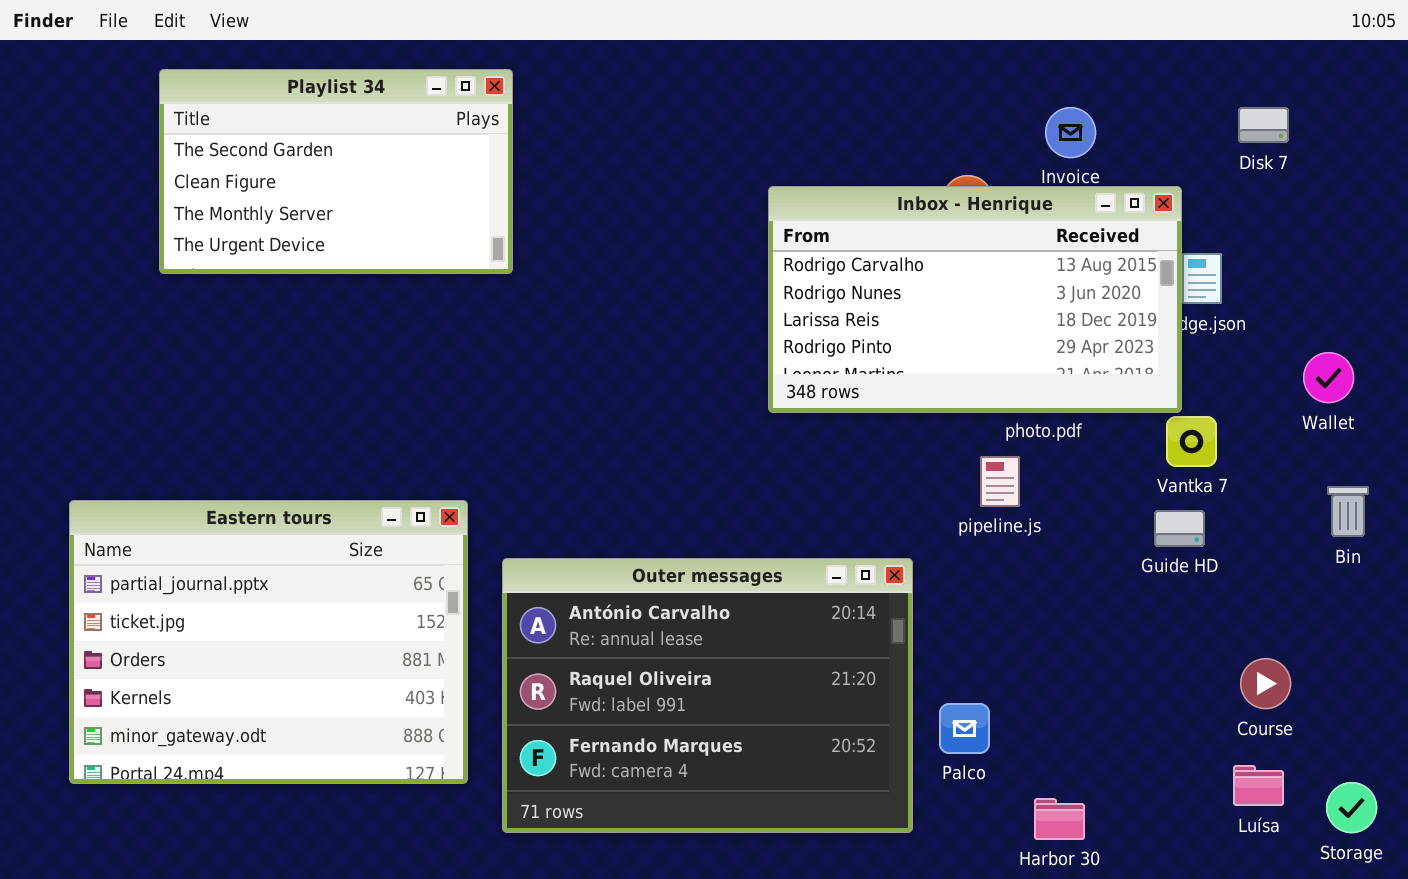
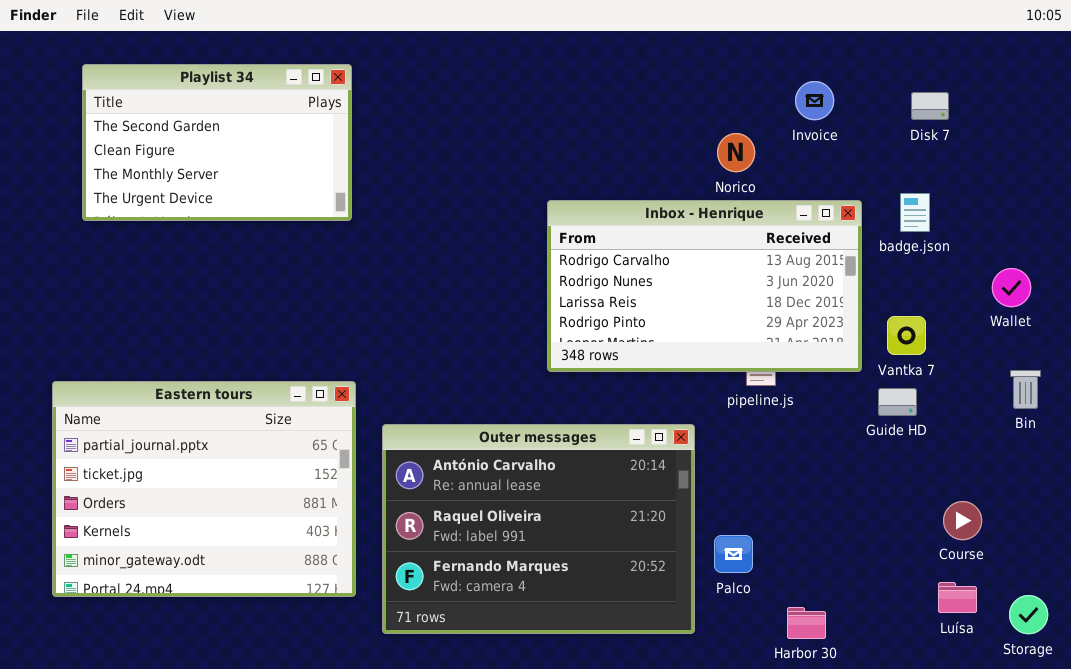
Playlist 34: [159,69,513,274] -> [82,64,352,221], moved
Disk 7: [1238,107,1289,143] -> [911,92,949,120], moved
Inbox - Henrique: [768,186,1182,413] -> [547,200,862,372], moved

